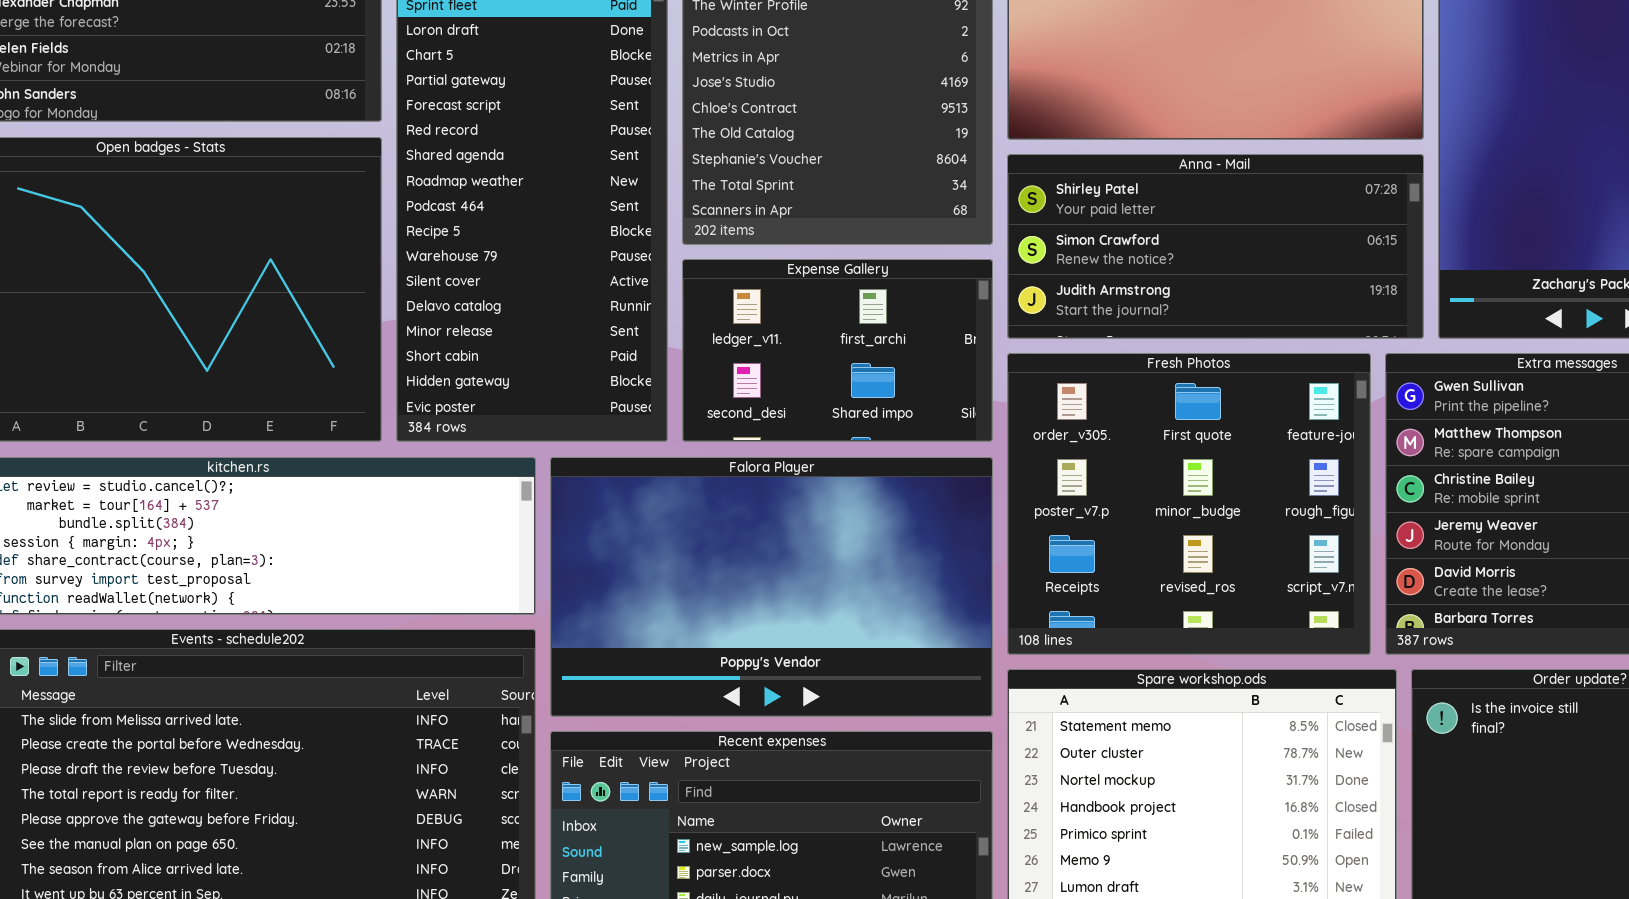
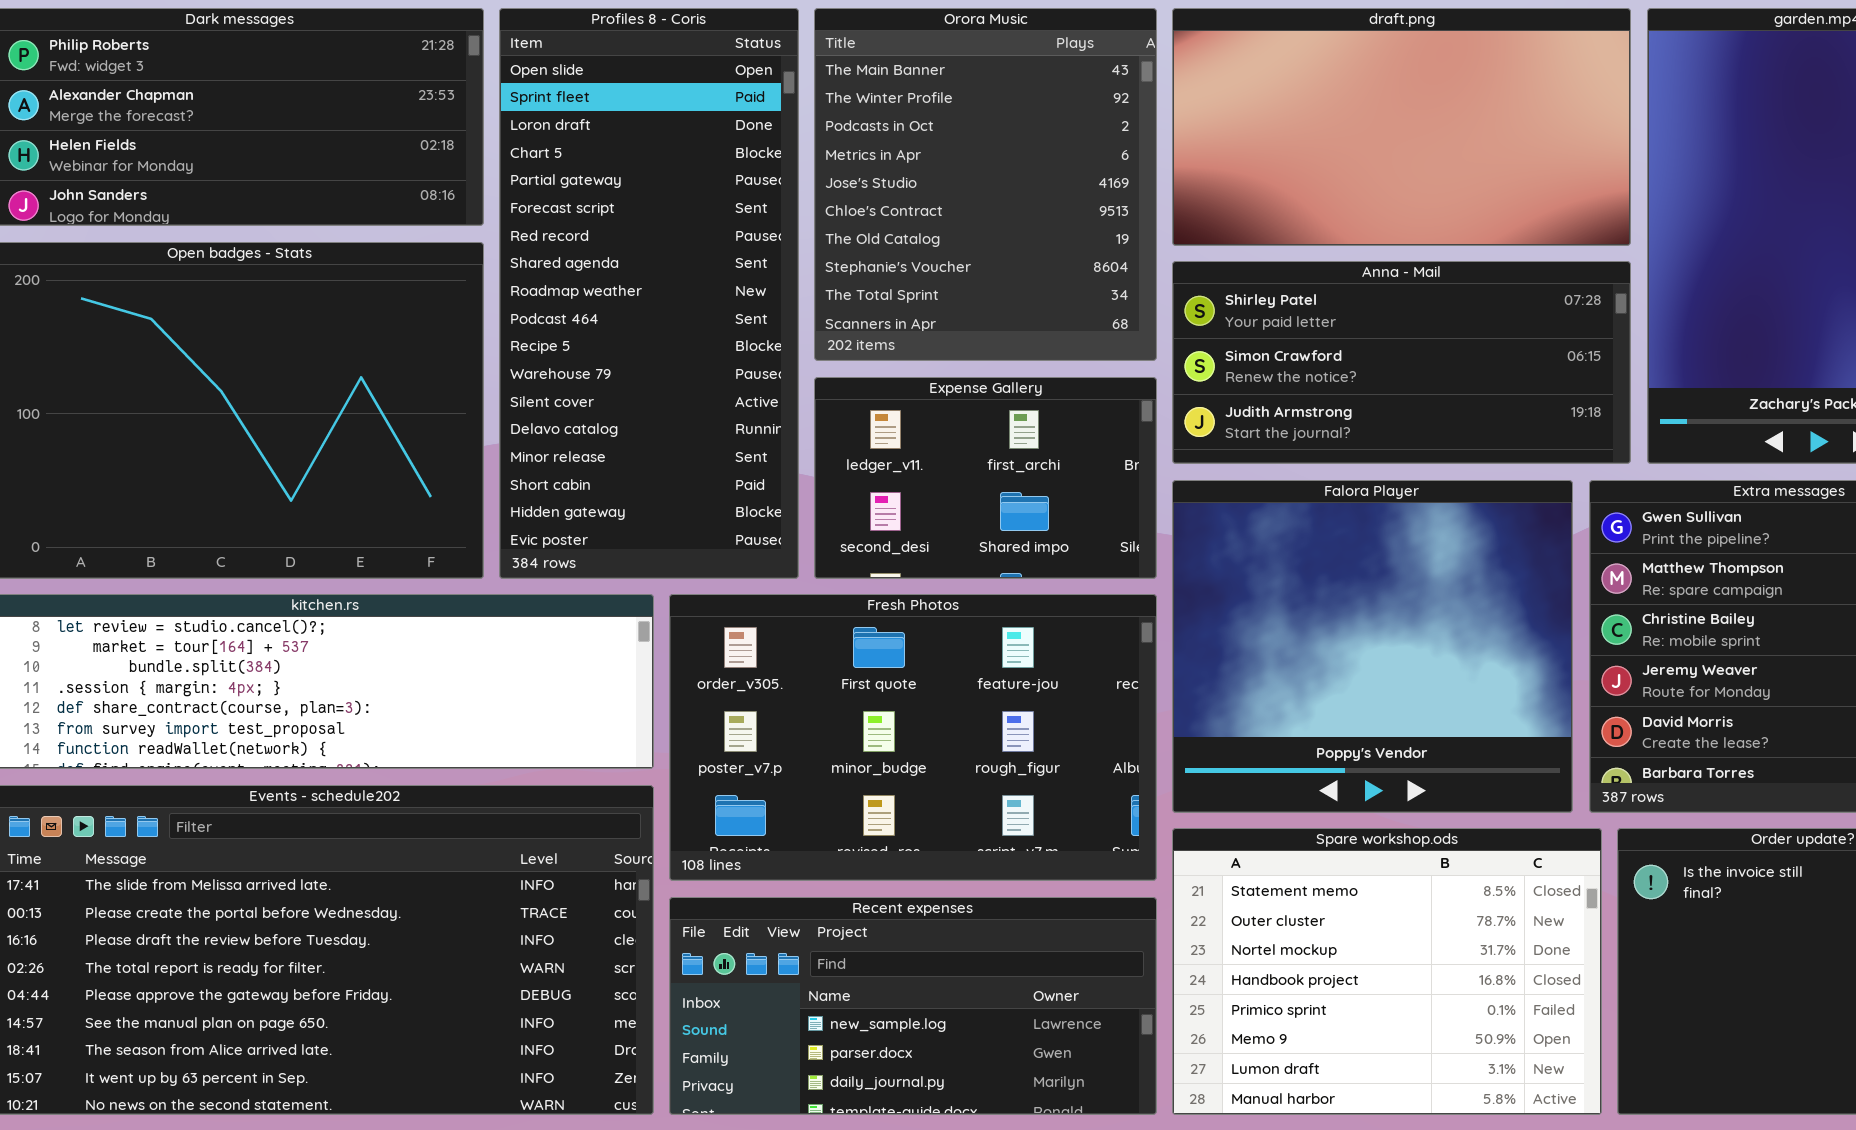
Fresh Photos: [1007,353,1371,655] -> [669,594,1157,881], moved, resized
Falora Player: [550,457,993,717] -> [1172,480,1573,813], moved, resized

